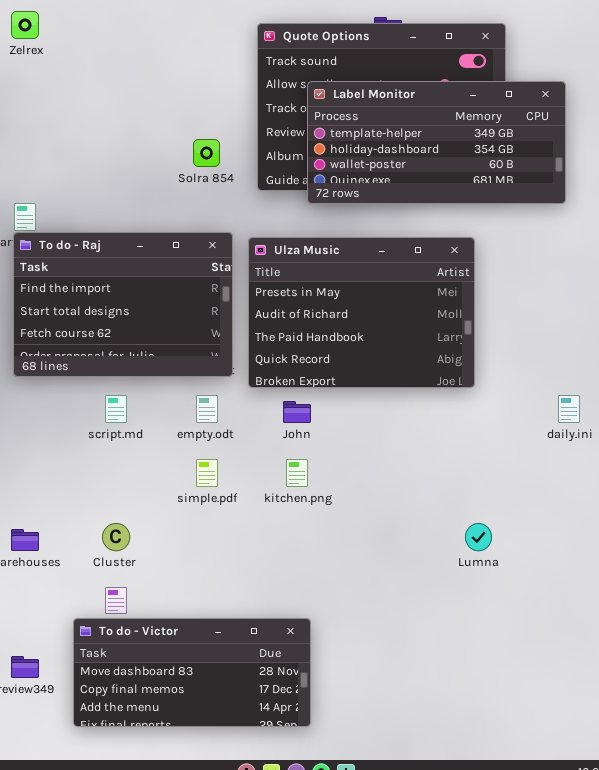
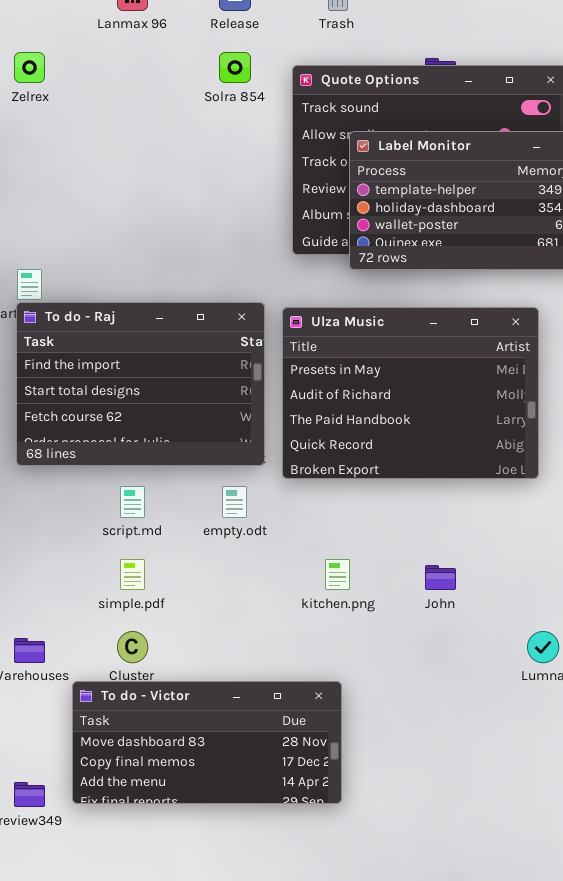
Solra 854: [193,139,220,167] -> [219,52,251,83], moved
John: [283,401,311,423] -> [425,565,456,590], moved
simple.pdf: [196,459,218,487] -> [120,559,145,590], moved
To do - Victor: [73,618,311,727] -> [72,681,342,804], moved

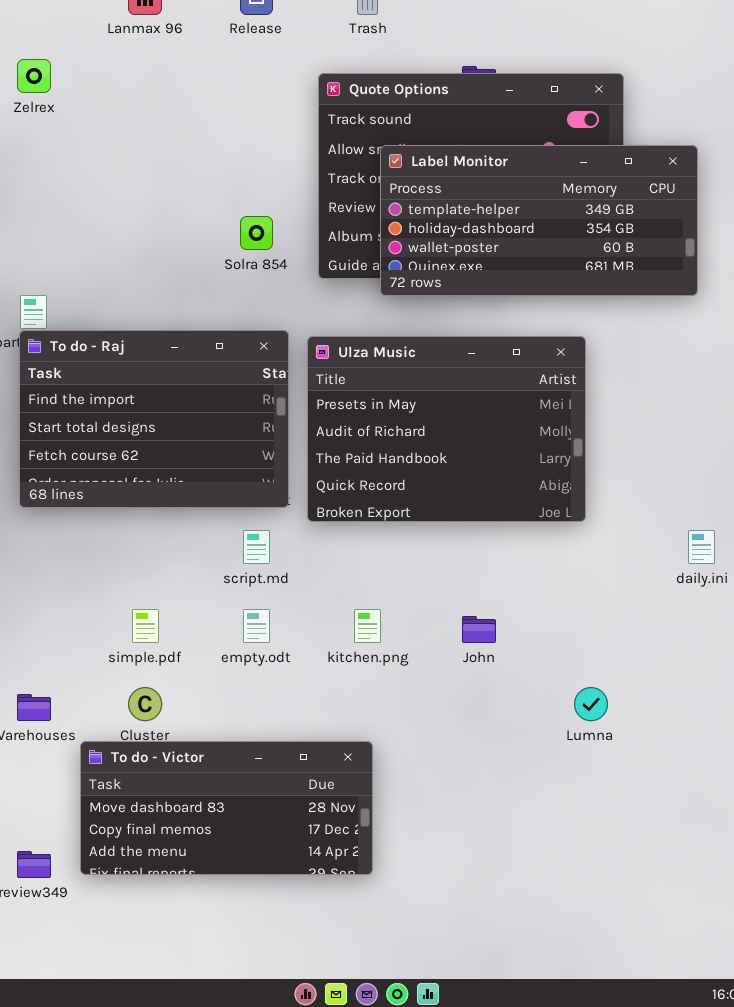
Solra 854: [219,52,251,83] -> [240,216,273,250], moved
script.md: [120,486,145,518] -> [243,530,270,564], moved
empty.odt: [222,486,247,518] -> [243,609,270,643], moved

